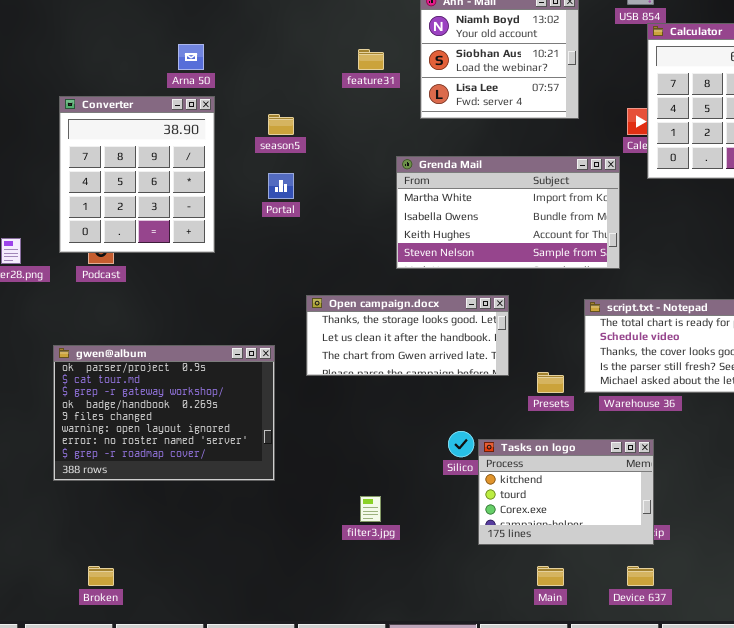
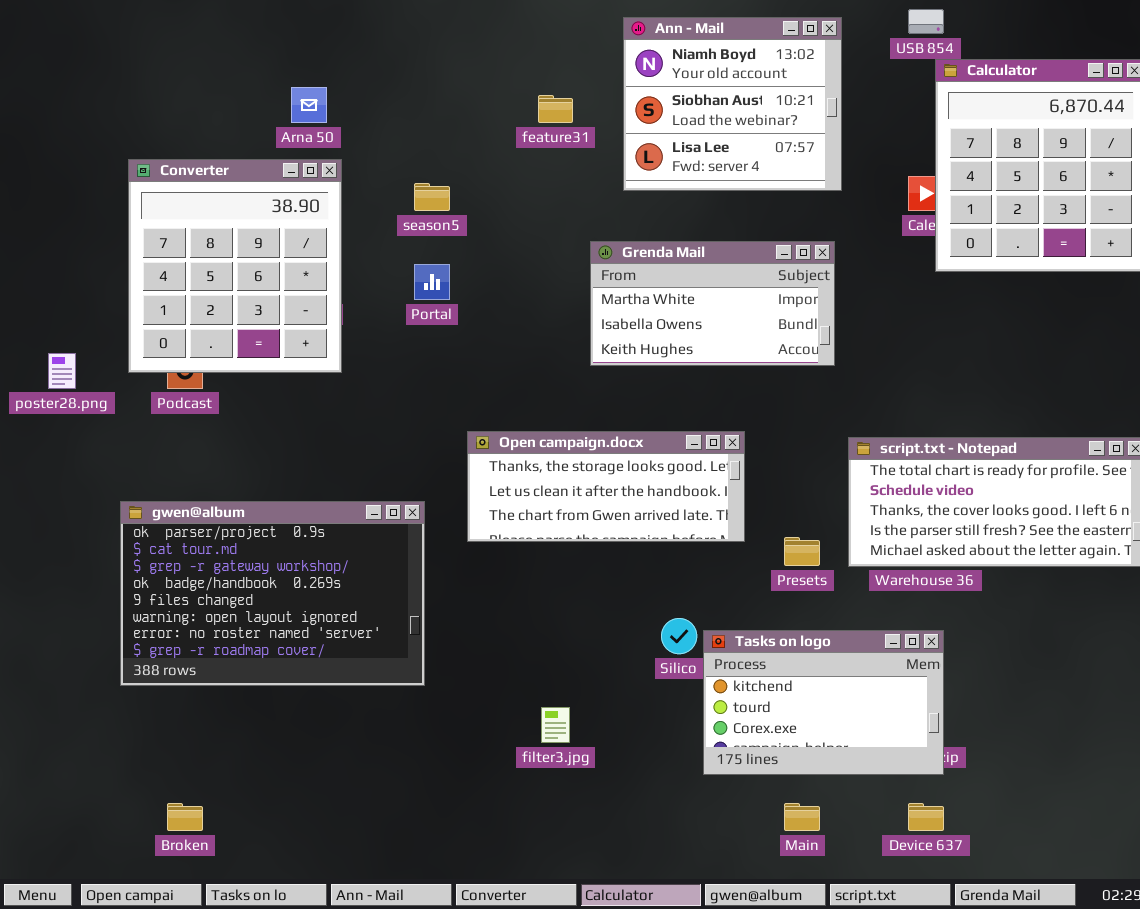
Grenda Mail: [396,156,620,269] -> [590,241,835,366], resized

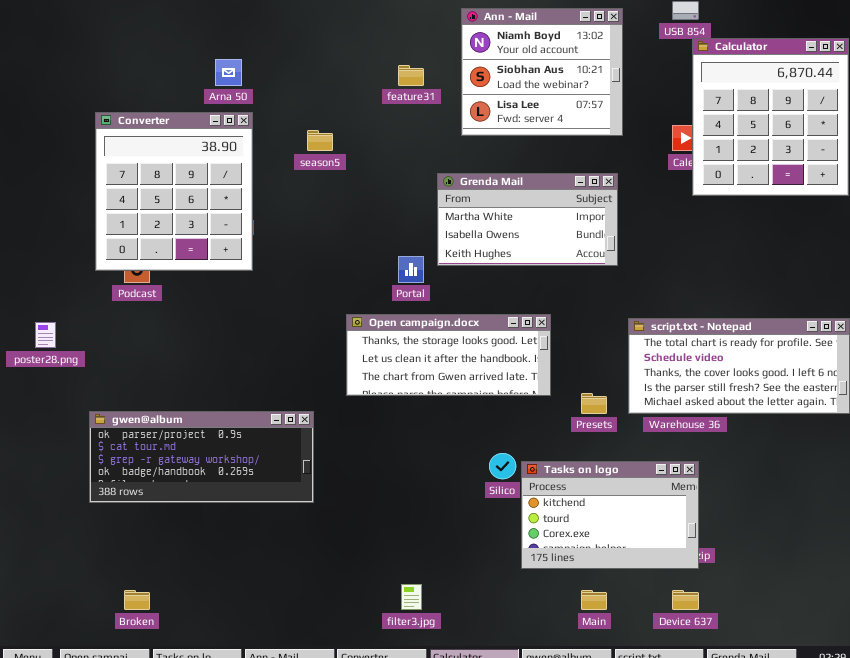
Portal: [414,264,450,300] -> [398,256,424,283], moved
poster28.png: [48,353,76,389] -> [35,322,56,348], moved
gwen@album: [120,501,425,686] -> [89,411,314,503], resized
filter3.jpg: [541,707,570,743] -> [401,584,422,610], moved

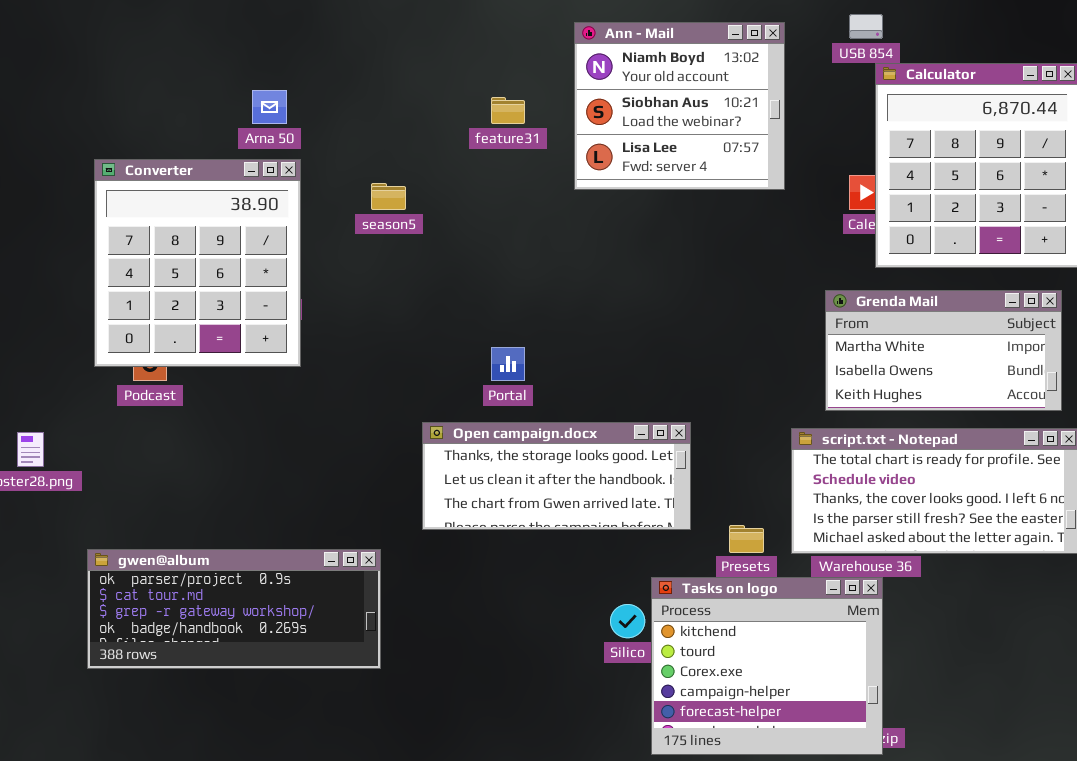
Grenda Mail: [437,173,618,266] -> [825,290,1062,411], moved
Tasks on logo: [521,461,699,569] -> [651,577,883,755], resized

